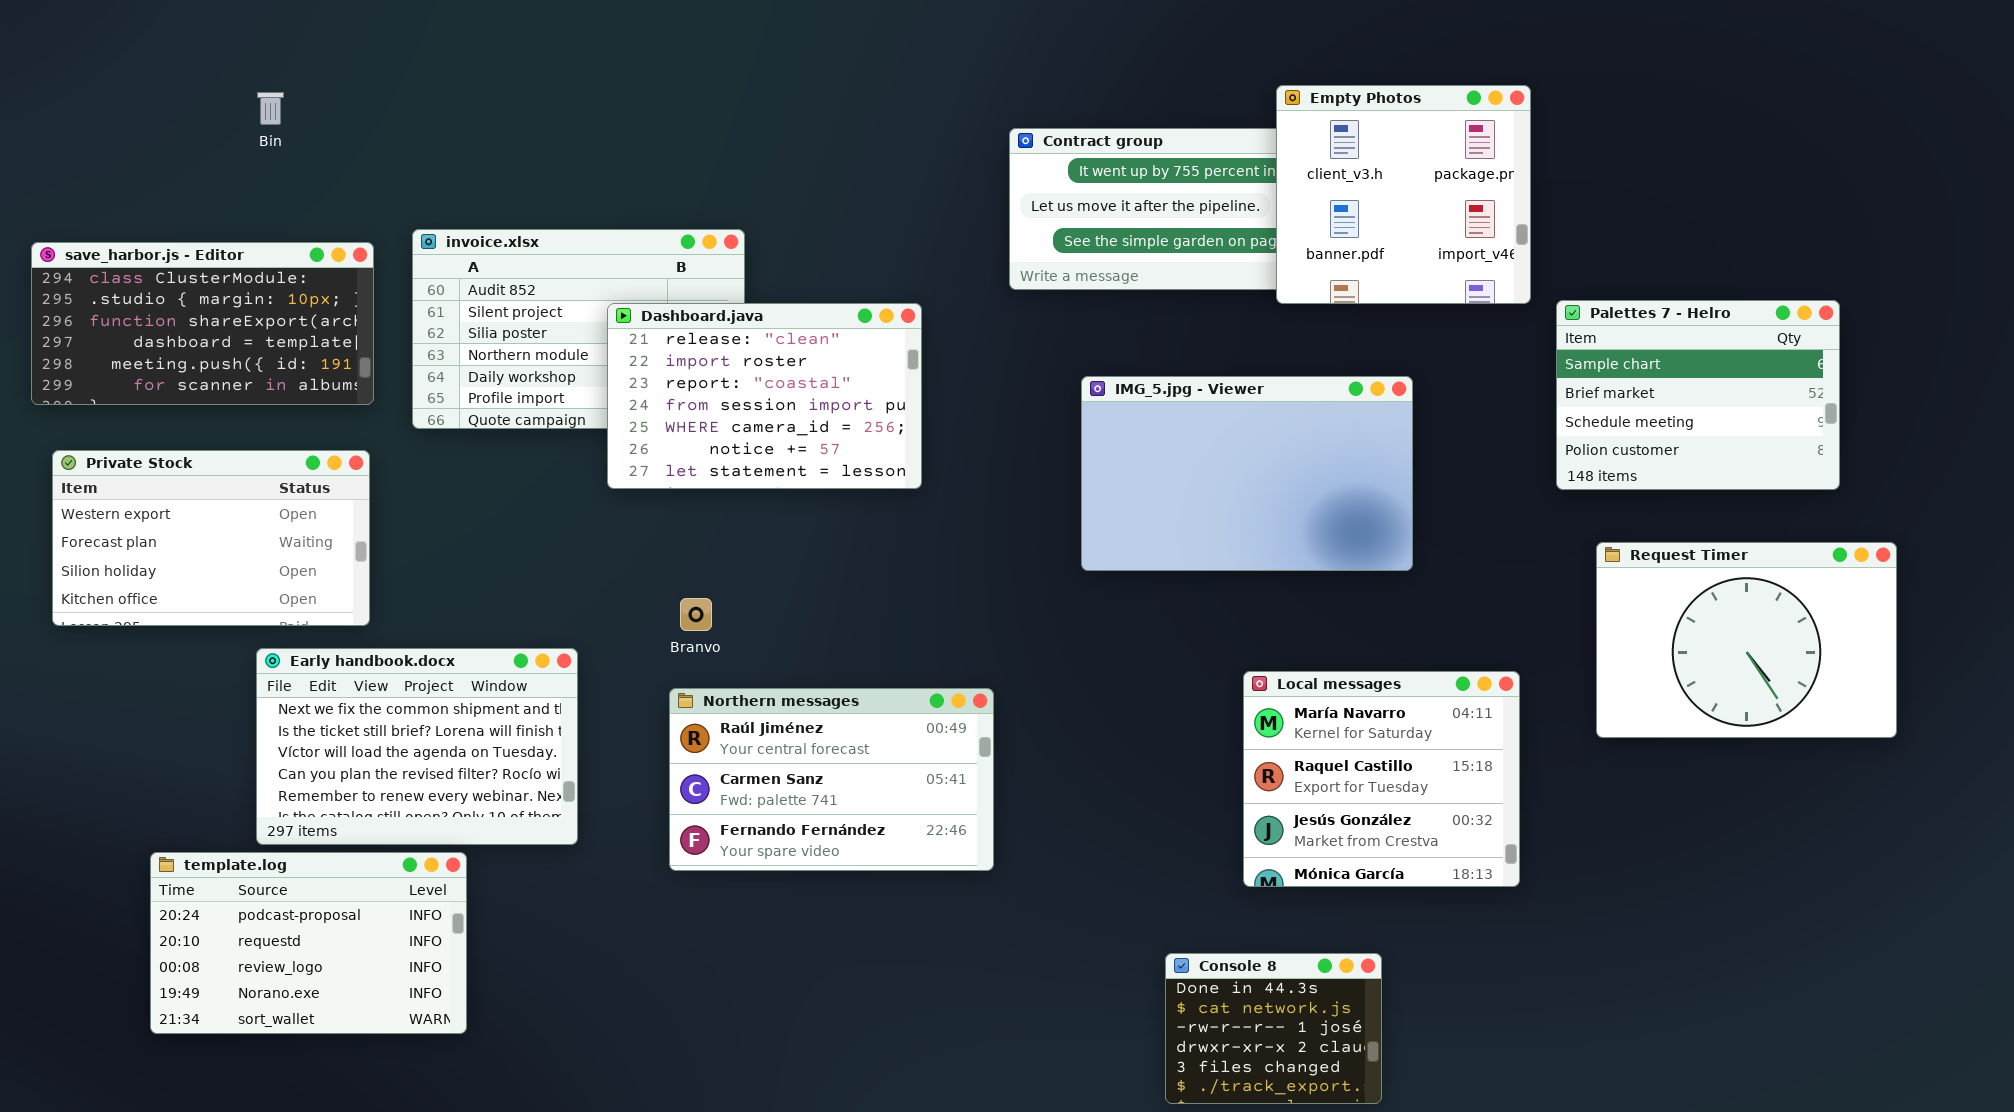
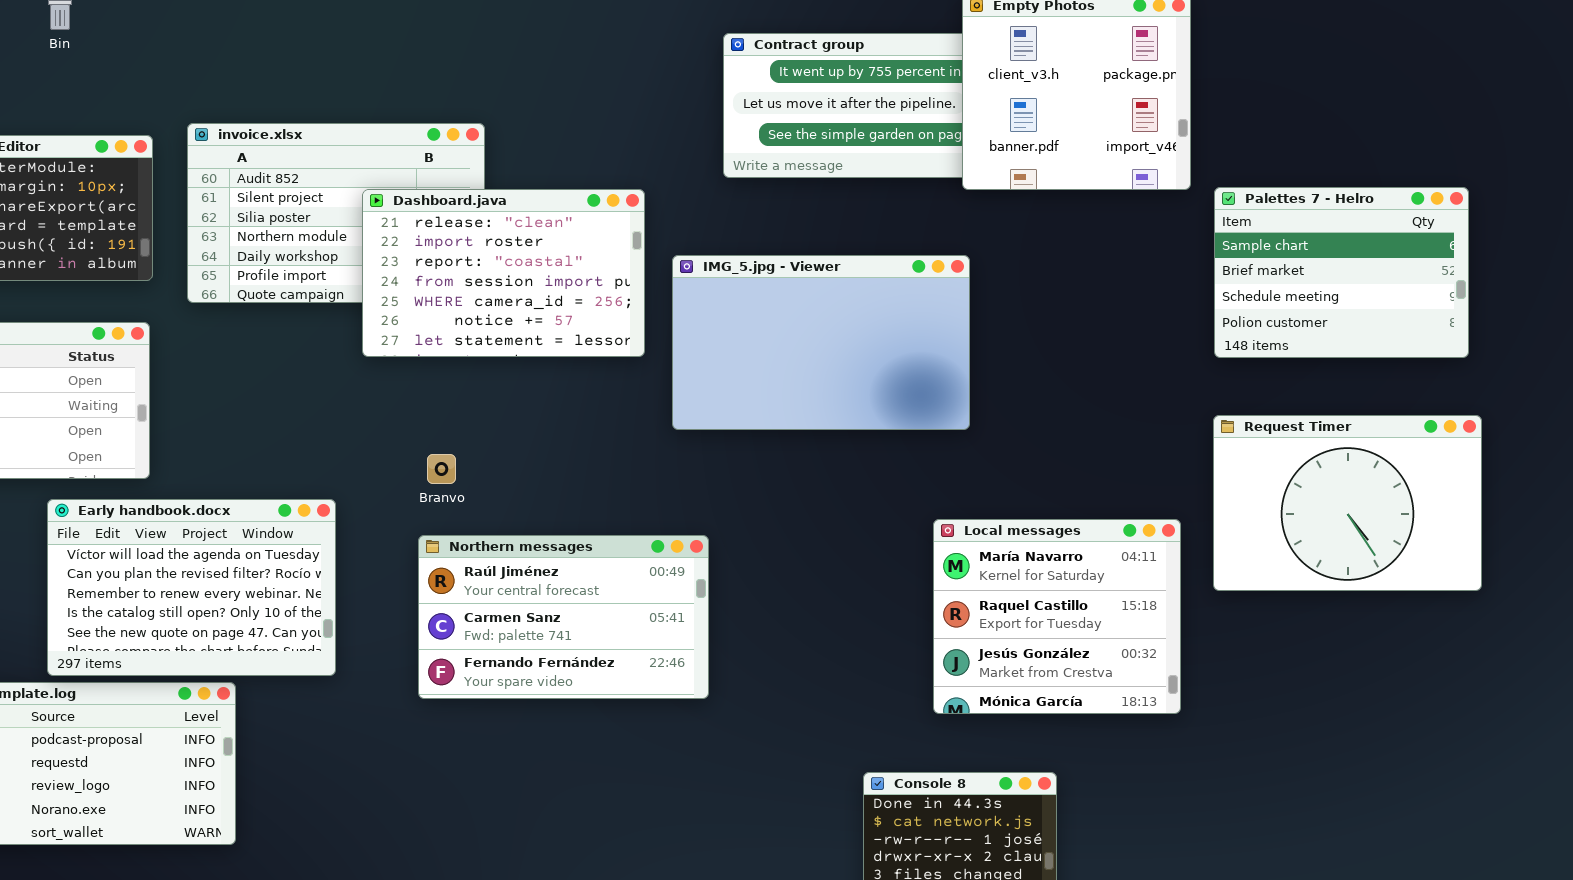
IMG_5.jpg - Viewer: [1081,376,1413,571] -> [672,255,970,430], moved
Request Timer: [1596,542,1897,738] -> [1213,415,1482,591], moved
Early handbook.docx: [256,648,578,845] -> [47,499,336,676], scrolled down 2 rows

